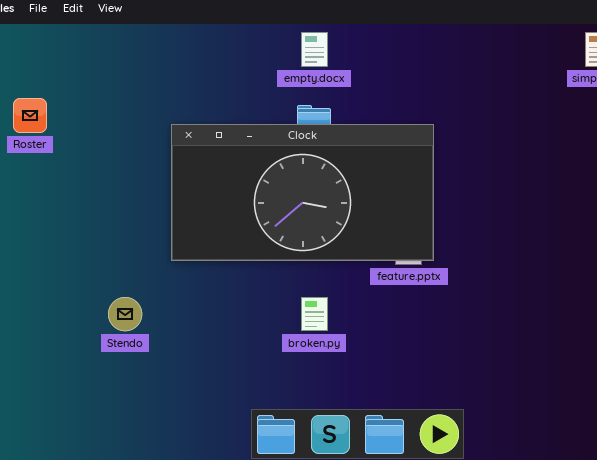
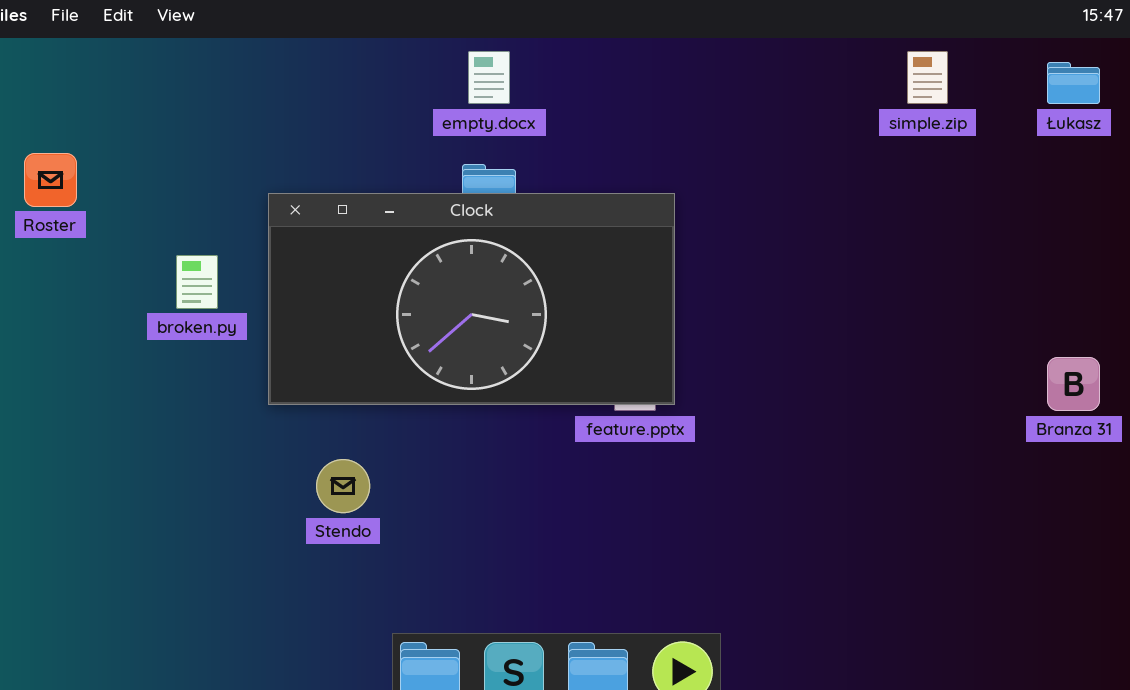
Stendo: [108,297,142,331] -> [316,459,370,513], moved
broken.py: [301,297,328,331] -> [176,255,218,309], moved

